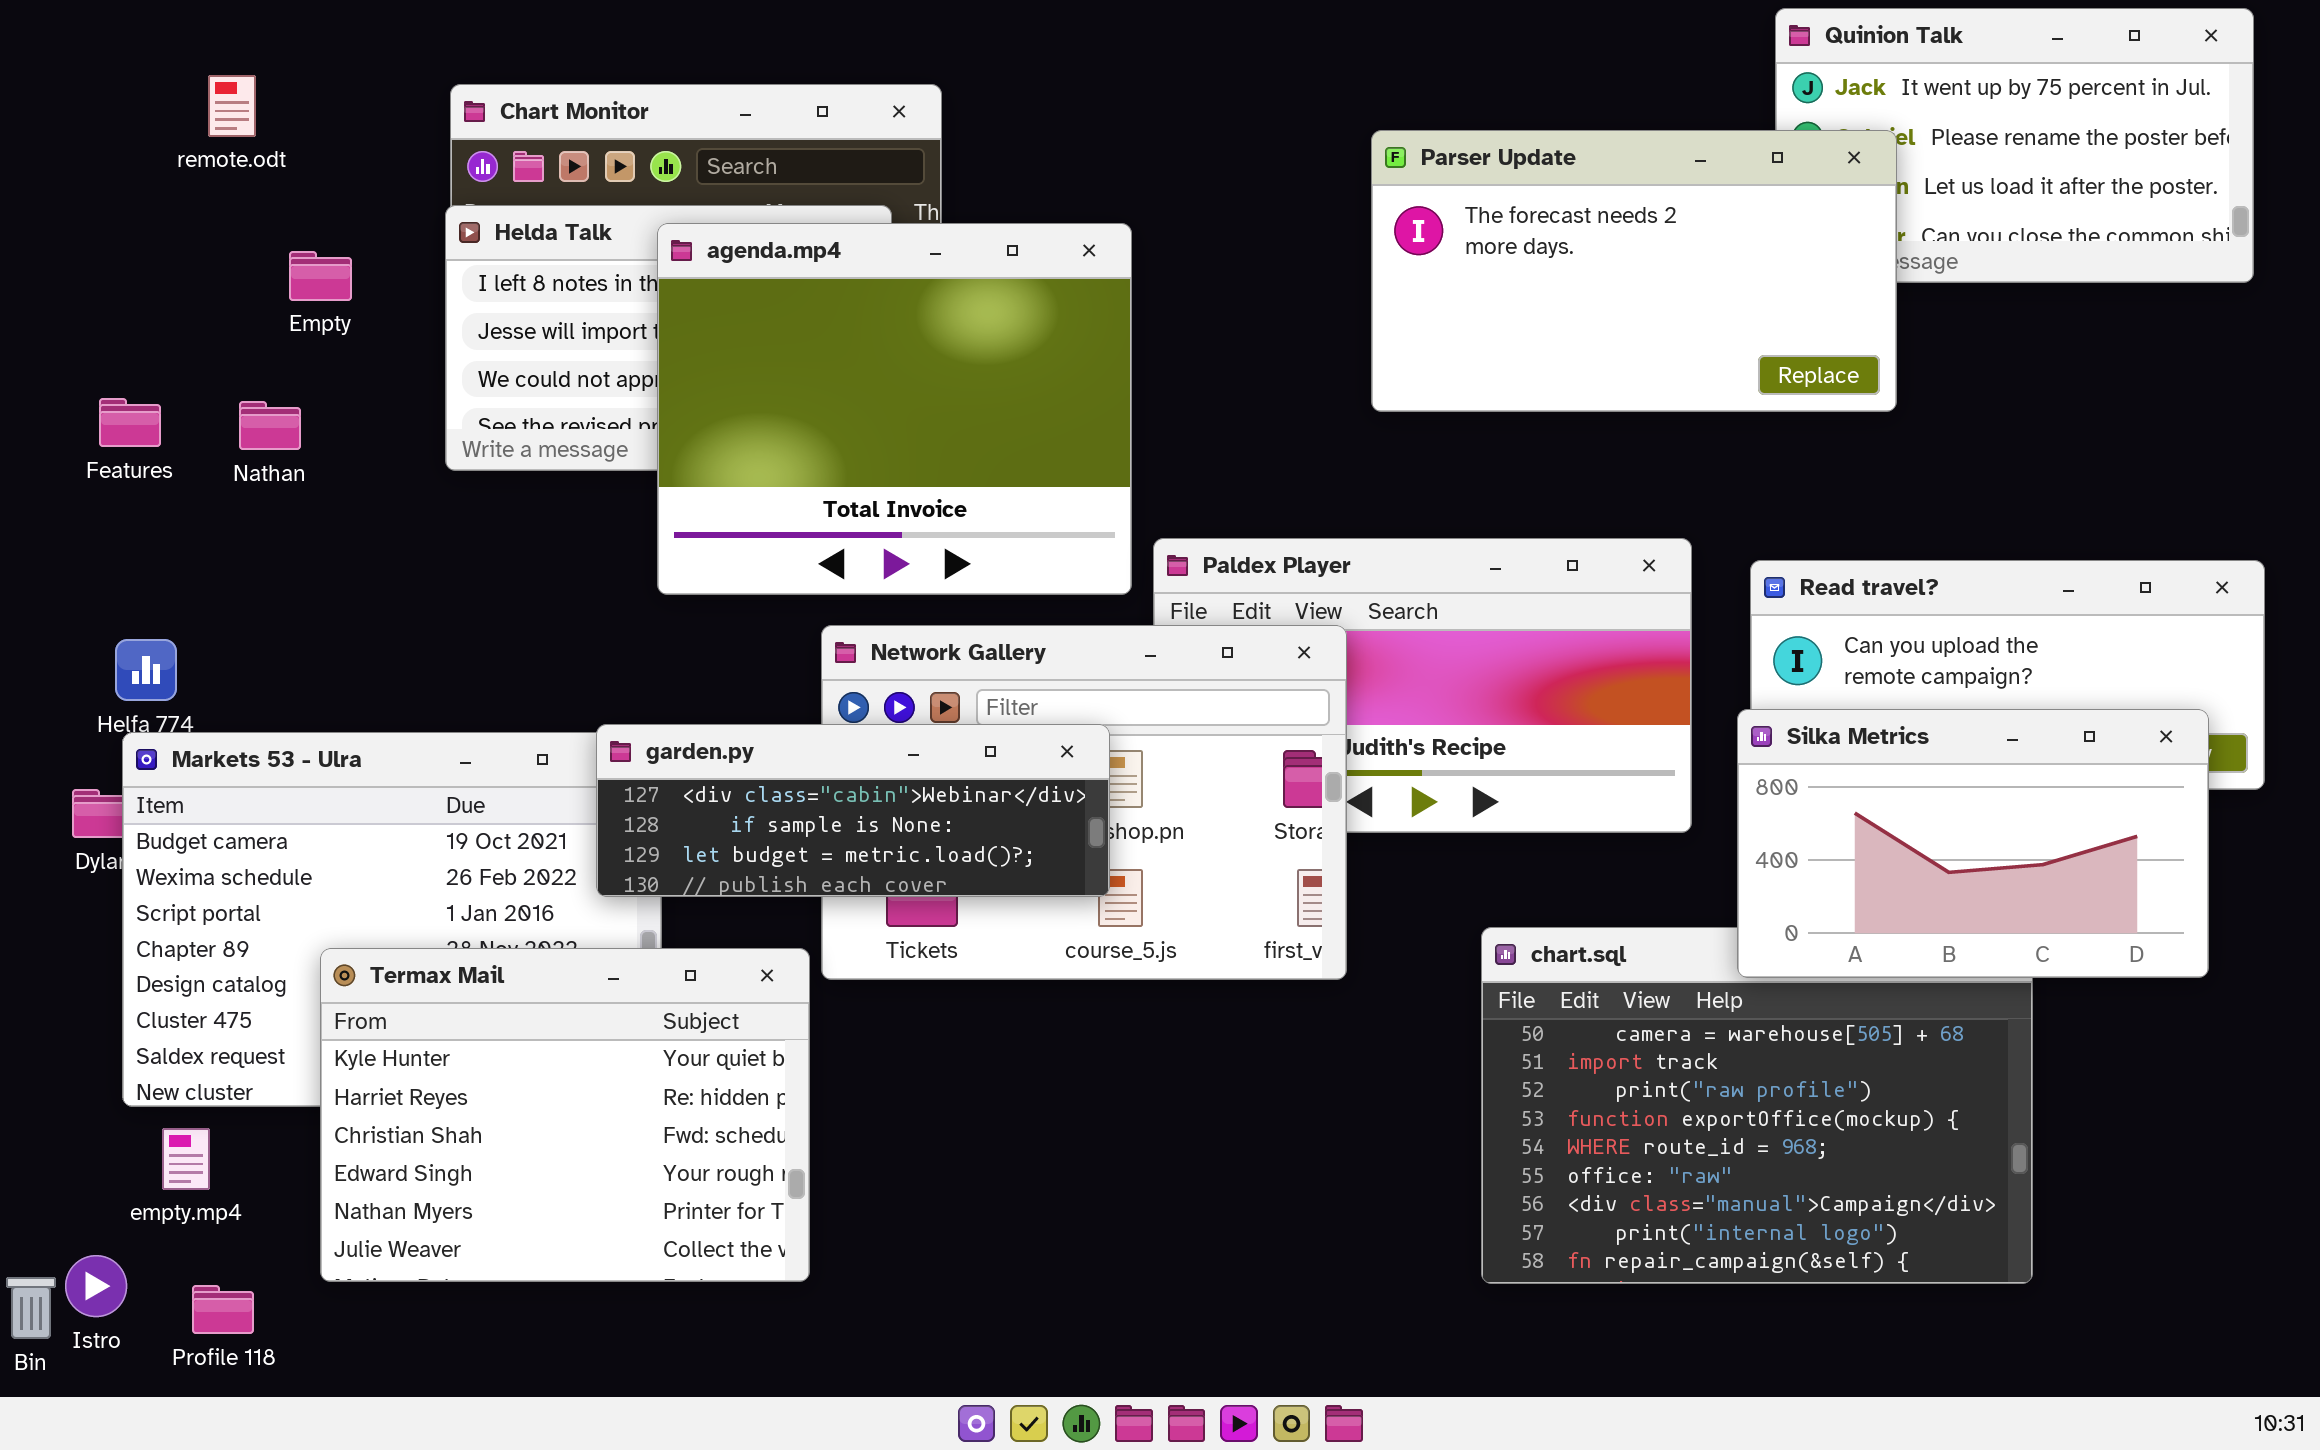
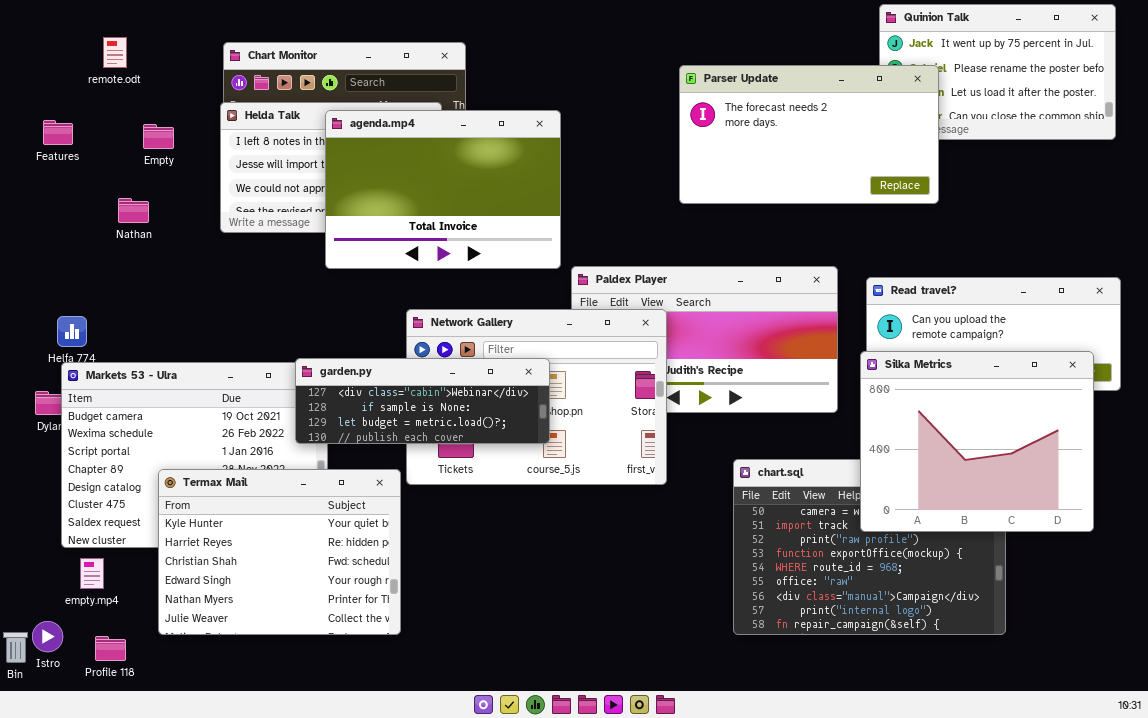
agenda.mp4: [657,223,1132,595] -> [325,110,561,269], resized
Features: [99,398,161,447] -> [43,120,73,145], moved
Silka Metrics: [1737,709,2209,978] -> [860,351,1094,532], resized

